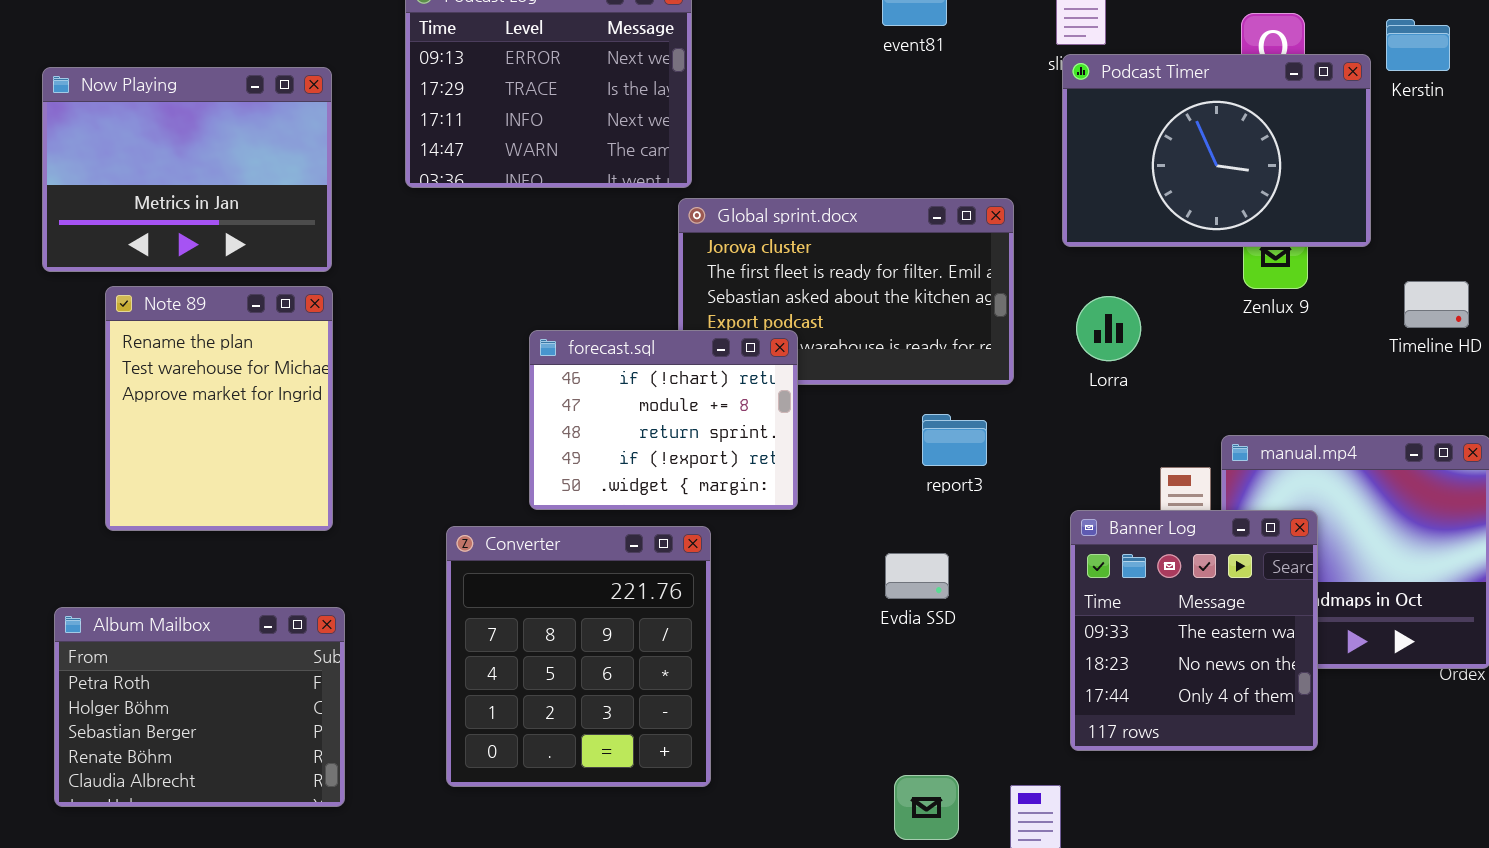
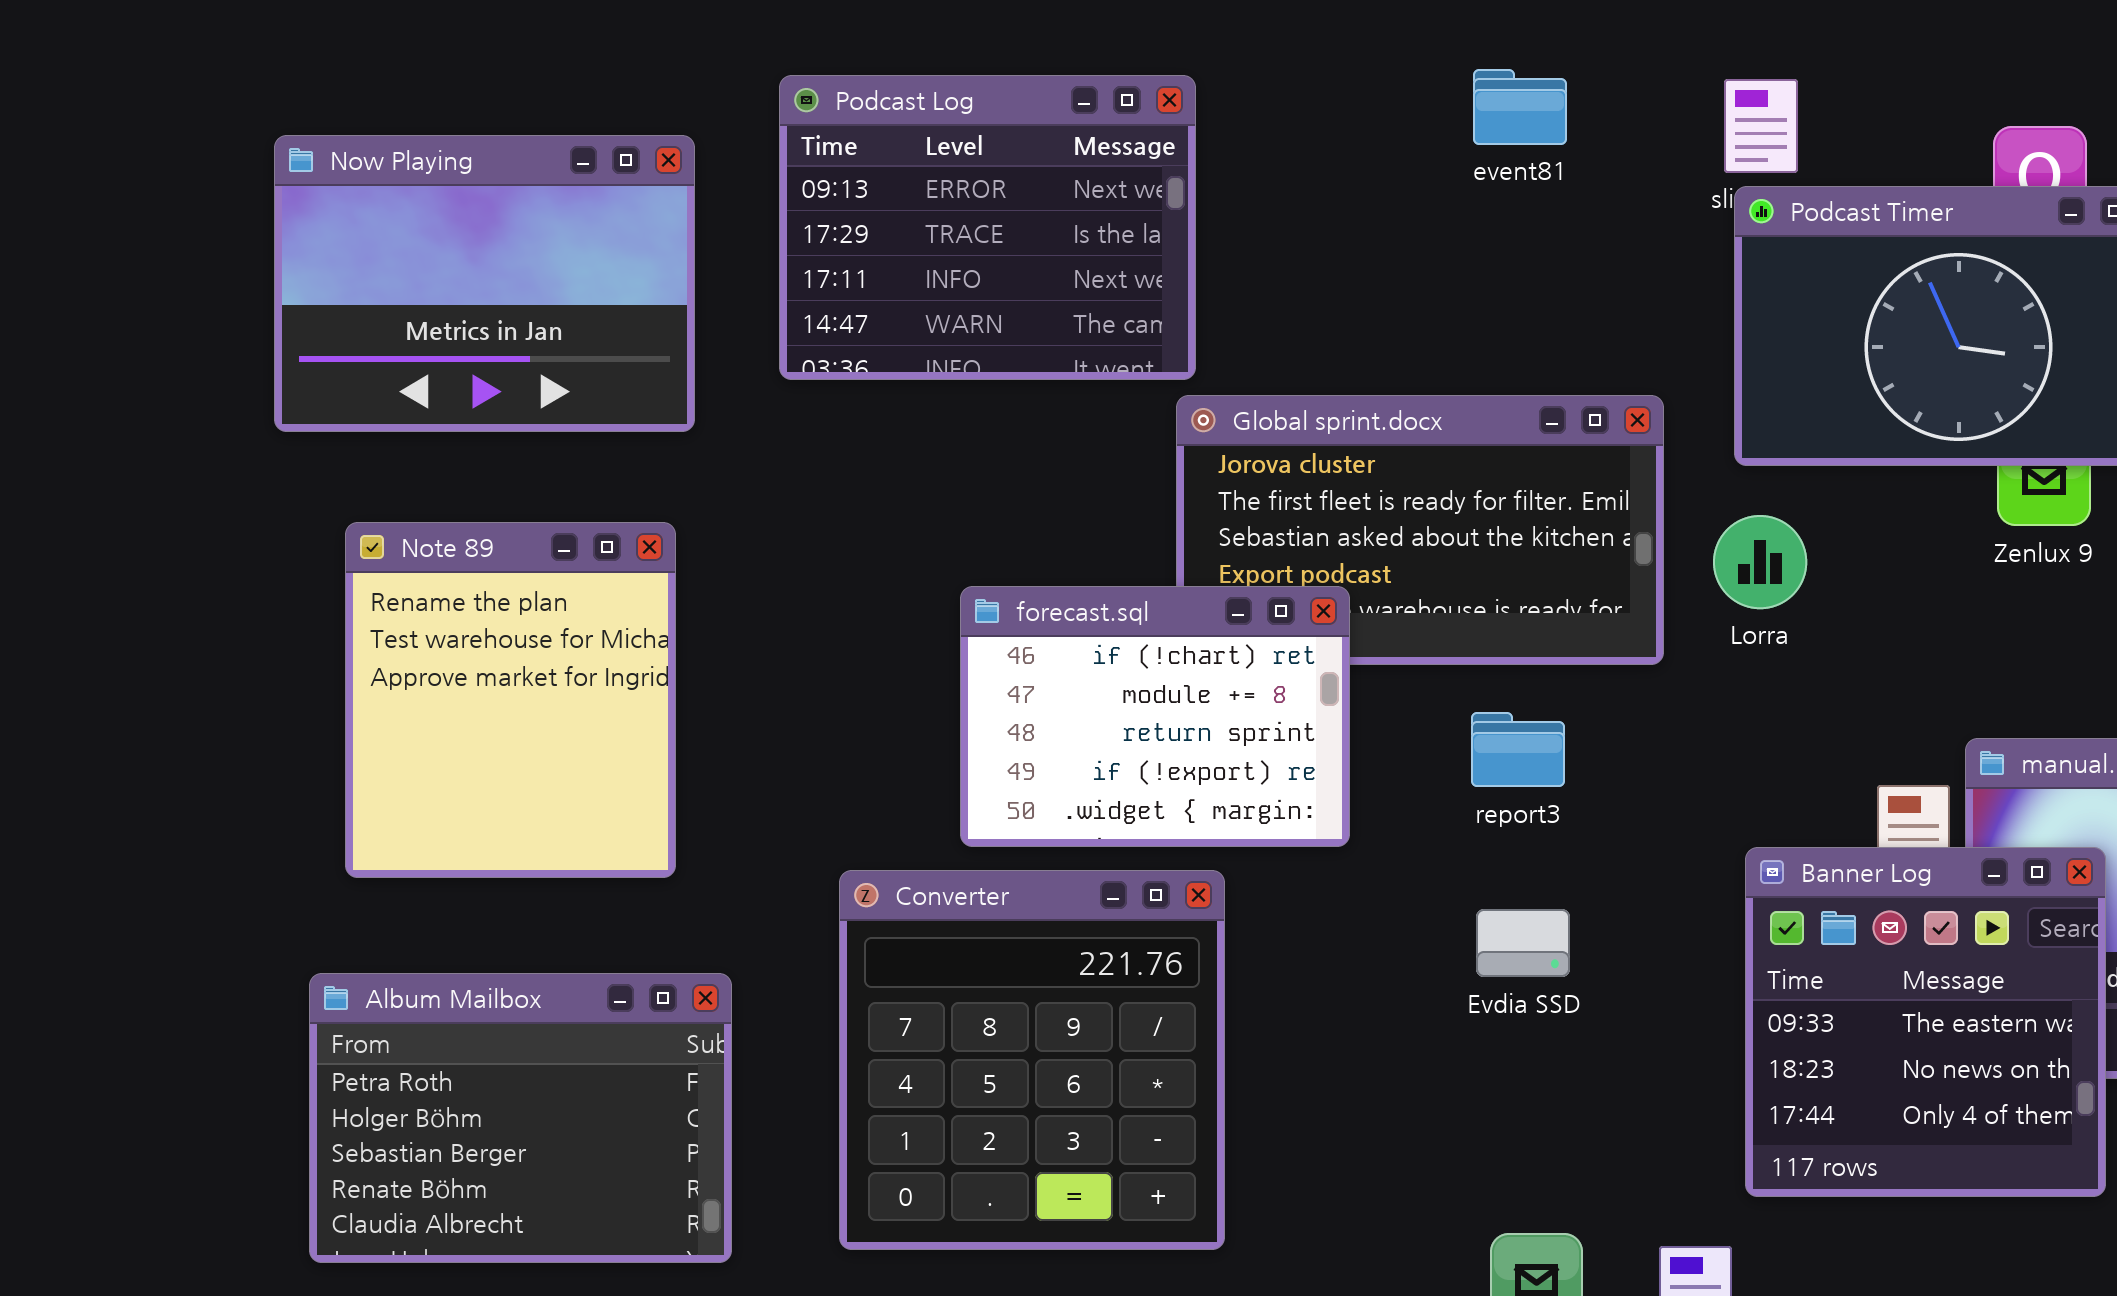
Now Playing: [42,67,332,272] -> [274,135,695,432], moved
Lorra: [1076,296,1141,361] -> [1713,515,1807,609], moved
report3: [922,414,987,466] -> [1471,712,1565,787], moved
Album Mailbox: [54,607,345,807] -> [309,973,732,1263], moved

